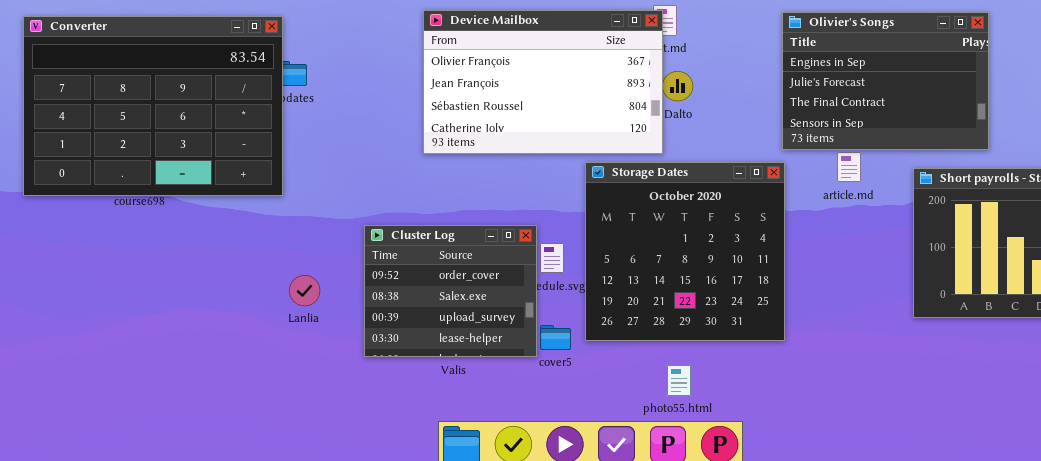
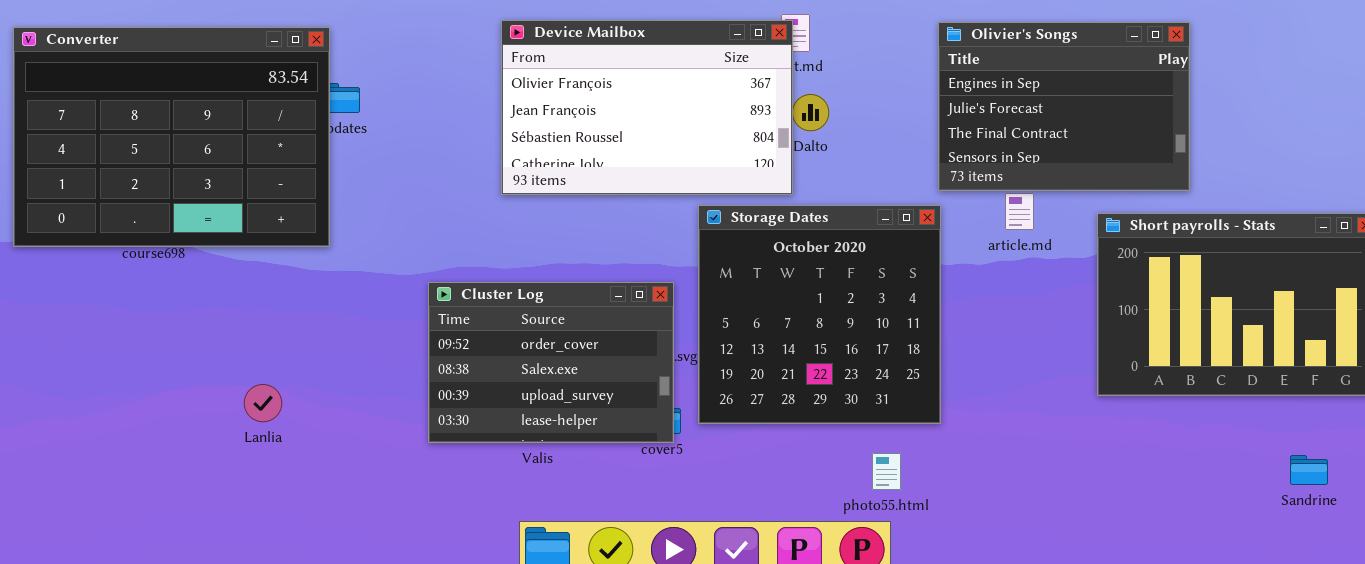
Cluster Log: [364,225,537,357] -> [428,282,674,443], resized
Lanlia: [289,275,320,306] -> [244,384,282,422], moved
photo55.html: [667,365,691,396] -> [872,453,901,490], moved

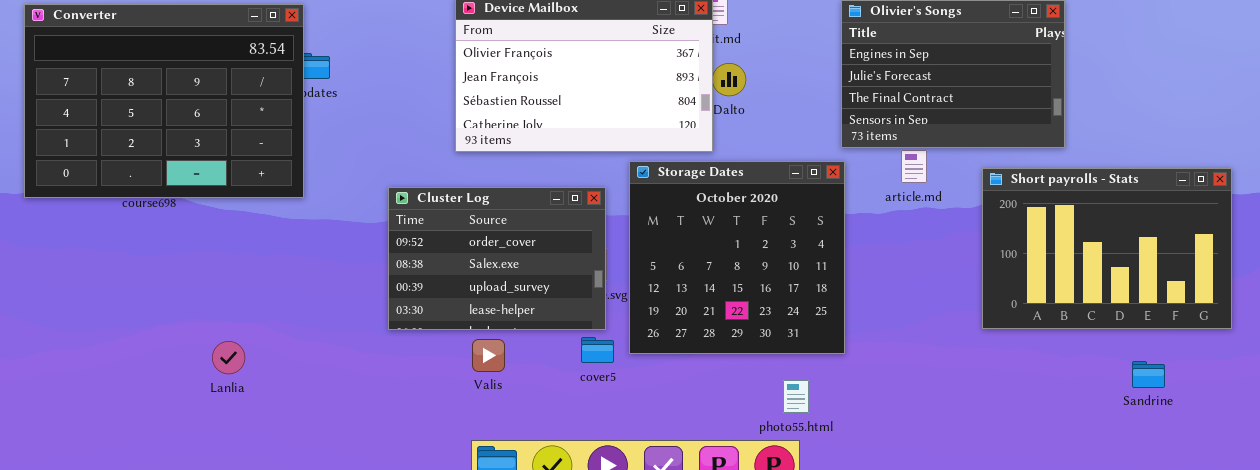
Cluster Log: [428,282,674,443] -> [388,187,606,330], moved
Lanlia: [244,384,282,422] -> [212,341,245,374], moved
Sandrine: [1290,455,1328,485] -> [1132,361,1165,388], moved

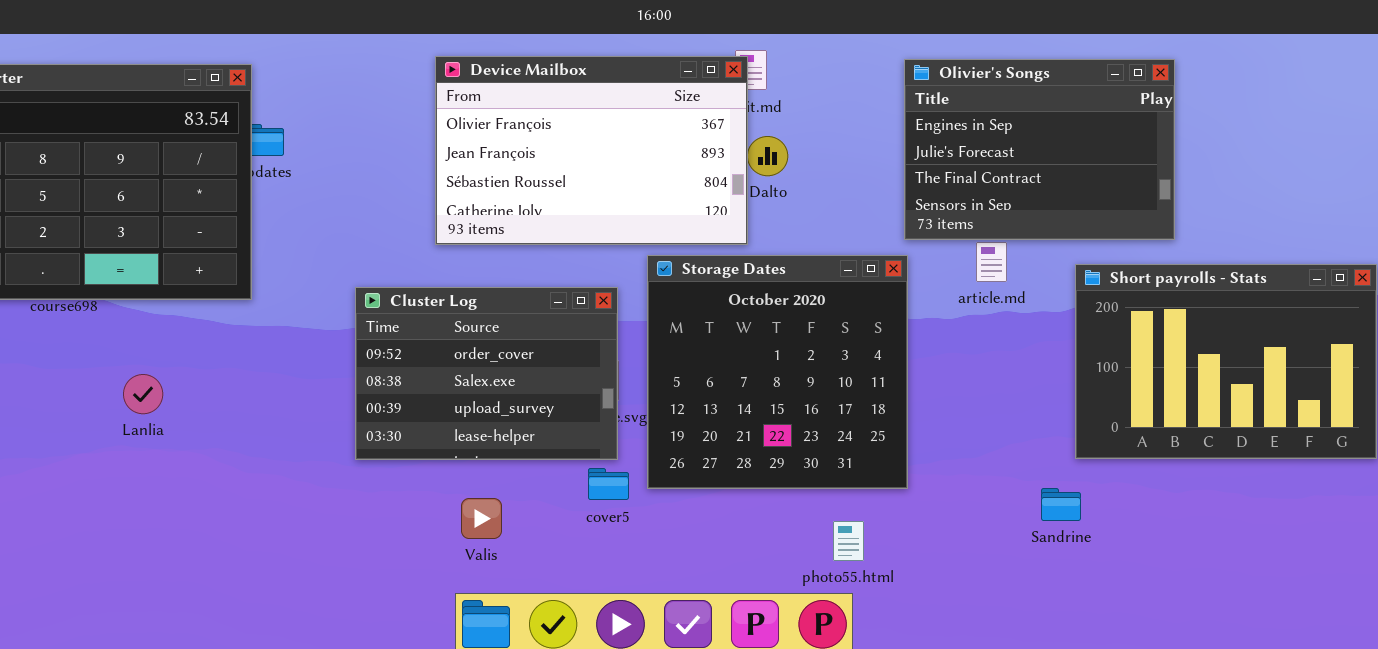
Valis: [472,339,505,372] -> [461,498,502,539], moved
Lanlia: [212,341,245,374] -> [123,374,163,414], moved
Sandrine: [1132,361,1165,388] -> [1041,488,1081,521], moved

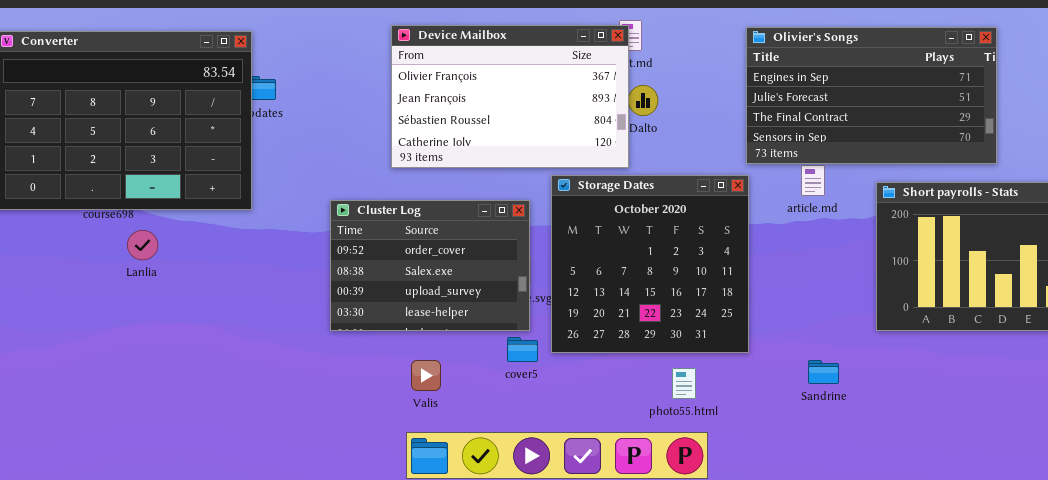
Olivier's Songs: [904,59,1175,240] -> [746,27,997,164], resized
Lanlia: [123,374,163,414] -> [127,230,158,260], moved
Sandrine: [1041,488,1081,521] -> [808,360,839,384], moved
photo55.html: [833,521,864,561] -> [672,368,696,399], moved

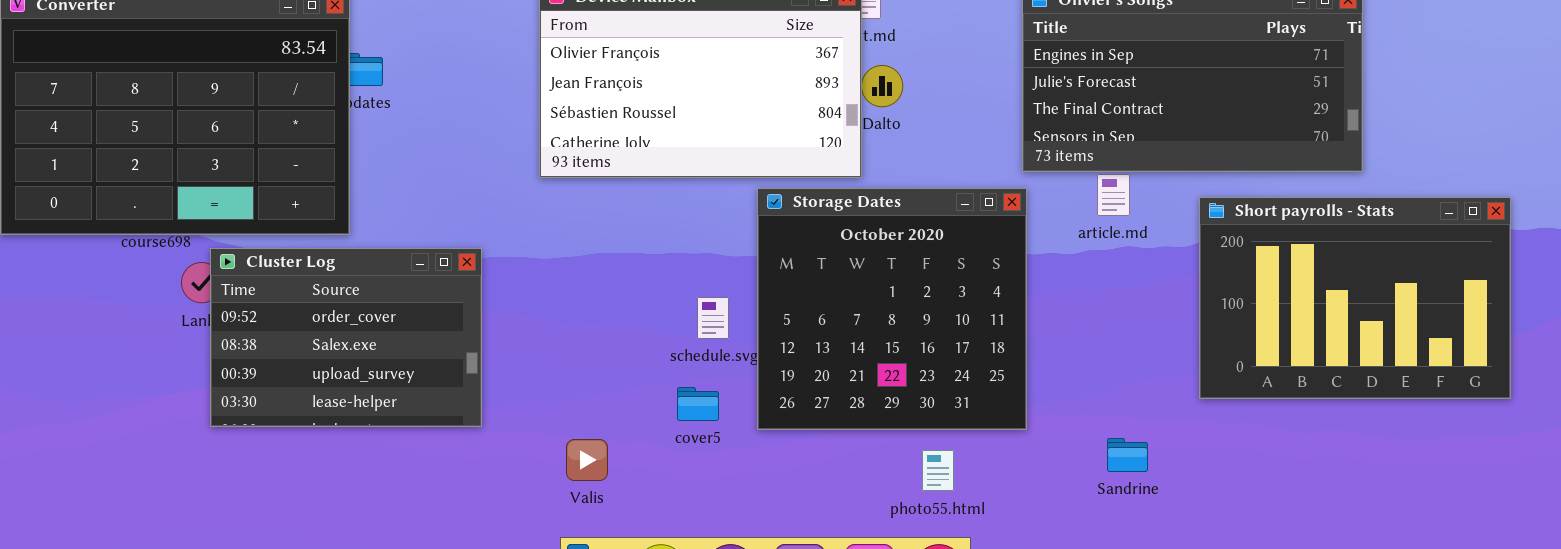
Cluster Log: [330,200,530,331] -> [210,248,482,427], moved
cover5: [507,337,538,362] -> [677,387,719,421], moved

